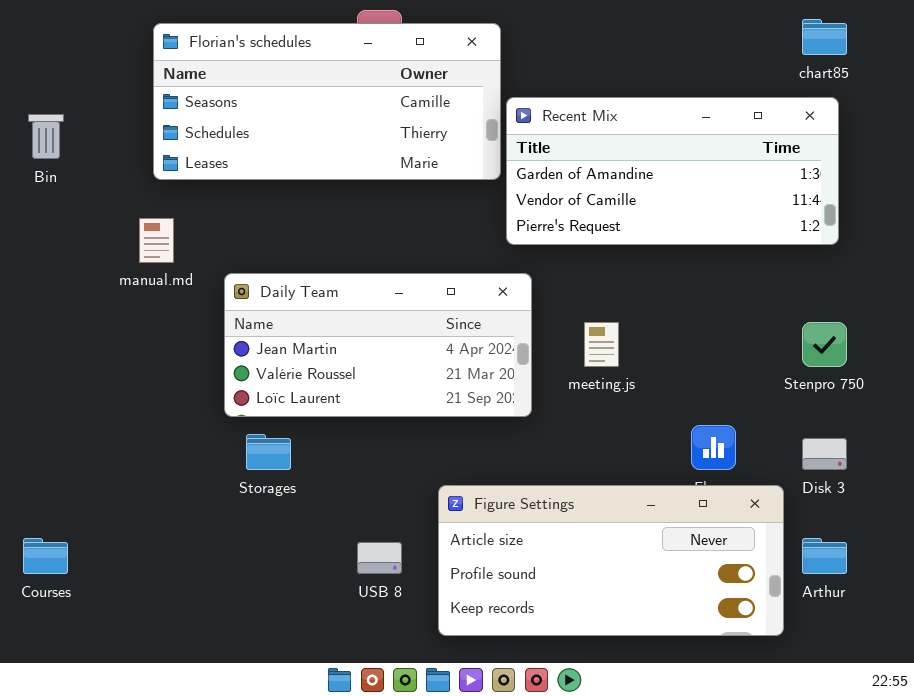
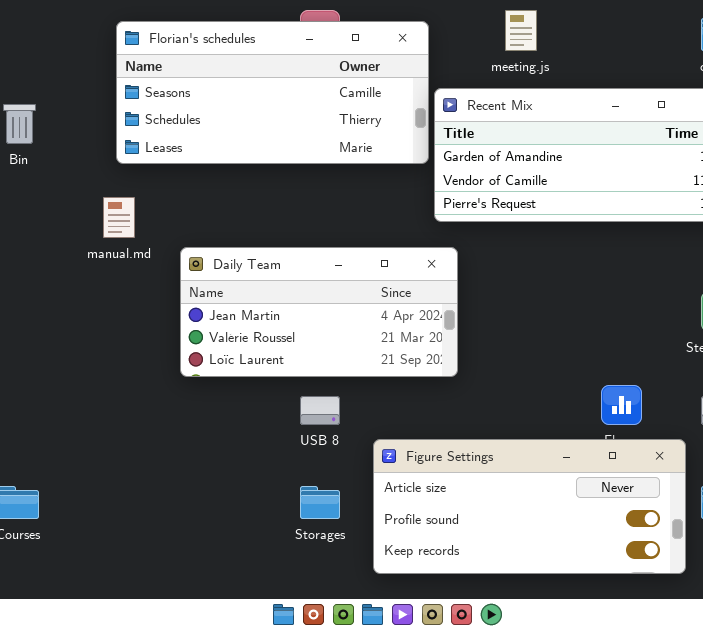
meeting.js: [584,322,619,367] -> [505,10,537,51], moved
Storages: [246,434,291,470] -> [300,486,340,519], moved
USB 8: [357,542,402,574] -> [300,396,340,425], moved

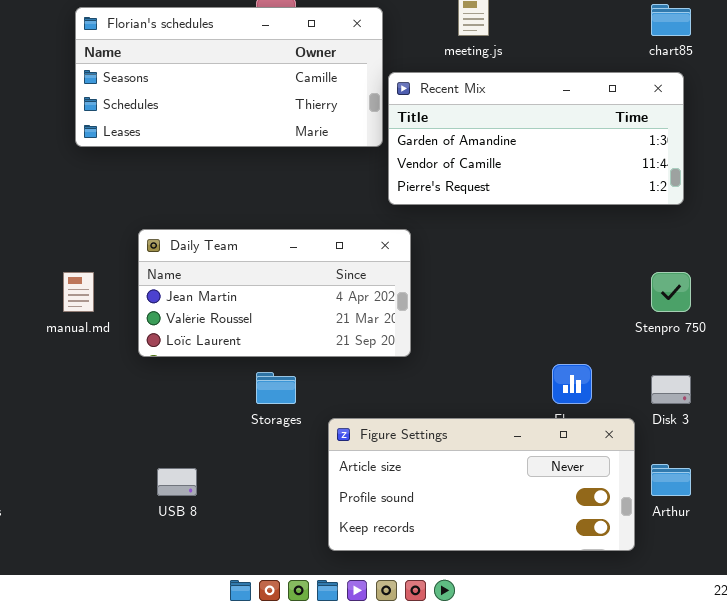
manual.md: [103,197,135,238] -> [63,272,94,312], moved
USB 8: [300,396,340,425] -> [157,468,197,496], moved
Storages: [300,486,340,519] -> [256,372,296,404], moved

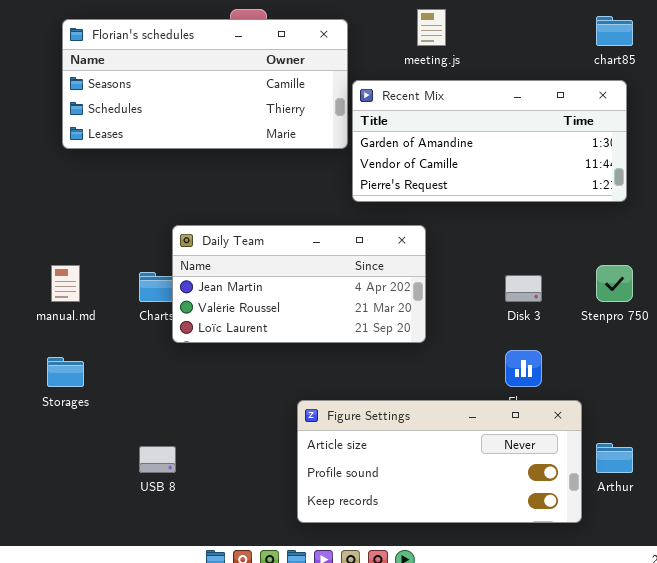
Daily Team: [138,229,411,357] -> [172,225,426,343], moved
Storages: [256,372,296,404] -> [47,357,84,387], moved
Disk 3: [651,375,691,404] -> [505,275,542,302], moved

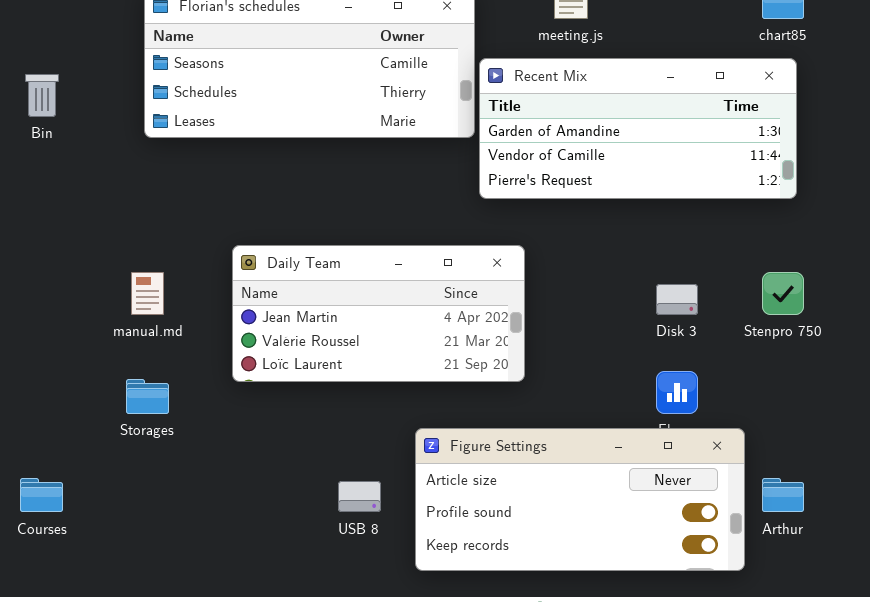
Daily Team: [172,225,426,343] -> [232,245,525,382], moved
USB 8: [139,446,176,473] -> [338,481,381,512], moved

